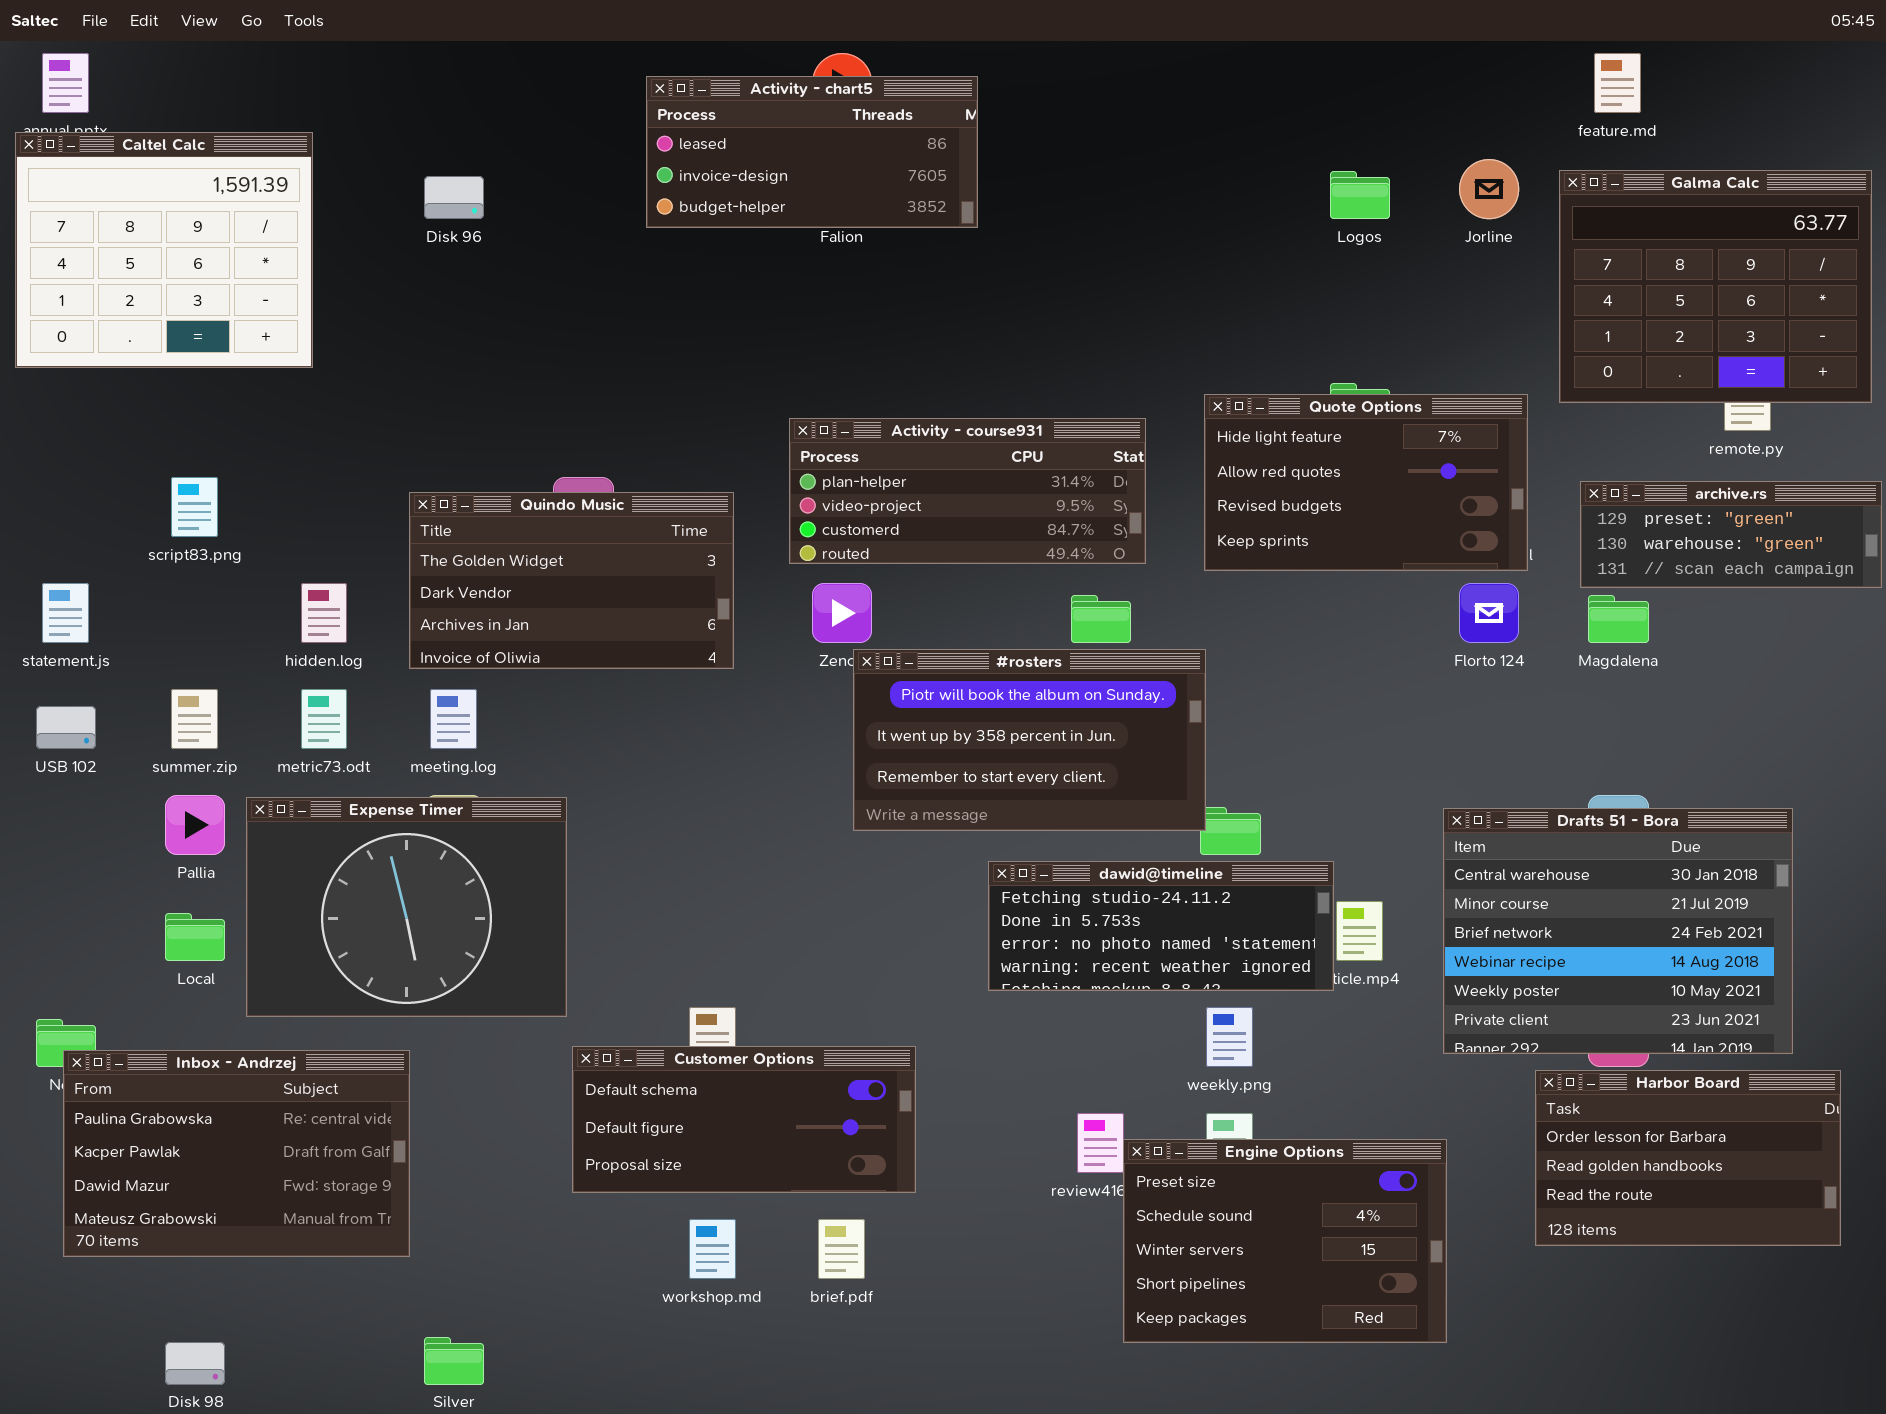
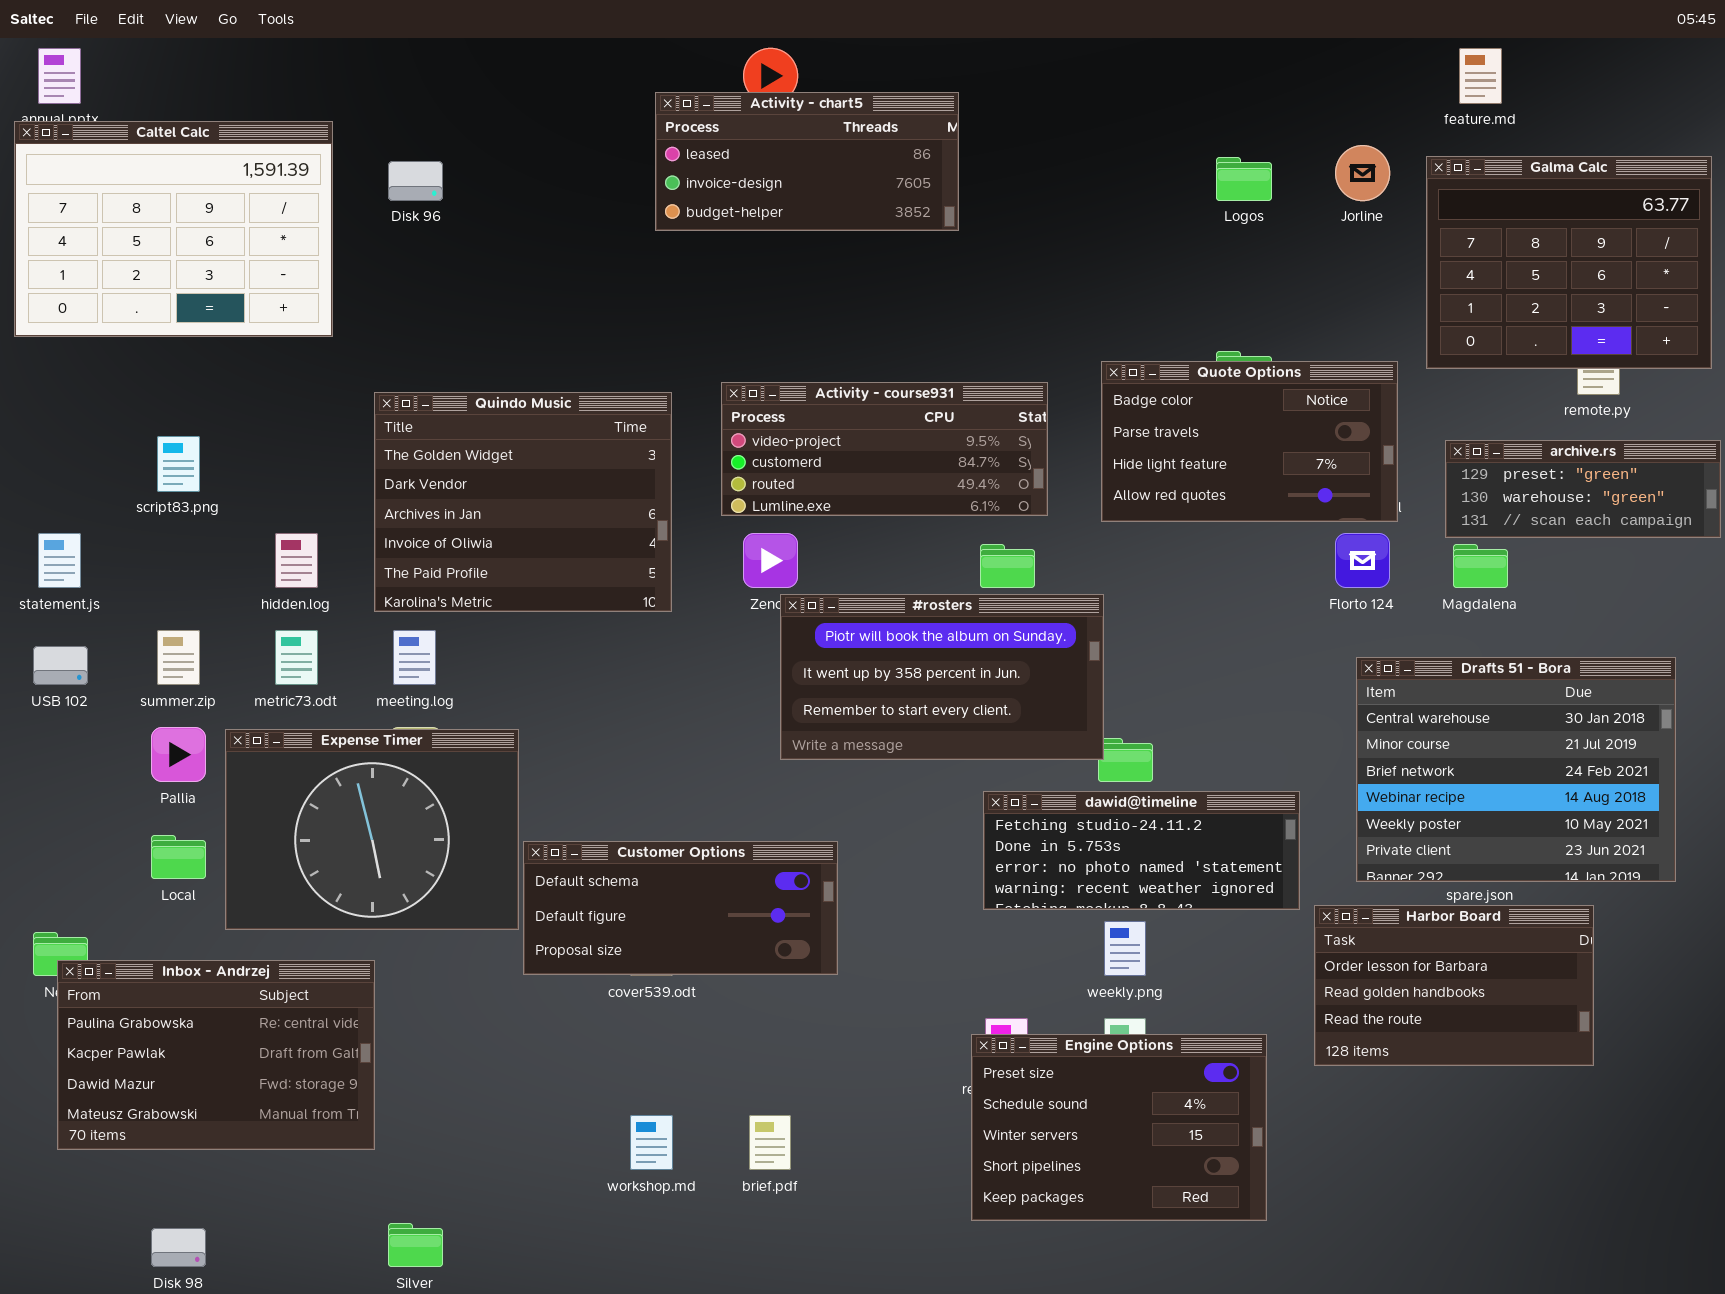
Activity - chart5: [646,76,978,228] -> [655,92,959,231], moved
Caltel Calc: [15,132,313,368] -> [14,121,333,337], resized
Quote Options: [1204,394,1528,571] -> [1101,361,1398,522], scrolled up 2 rows
Activity - course931: [789,418,1146,564] -> [721,382,1048,516], scrolled down 1 row
Quindo Music: [409,492,734,669] -> [374,392,672,612], resized
Drafts 51 - Bora: [1443,808,1793,1054] -> [1356,657,1676,882], moved
dawid@timeline: [988,861,1334,991] -> [983,791,1300,910], moved
Customer Options: [572,1046,916,1193] -> [523,841,838,975], moved
Harbor Board: [1535,1070,1841,1246] -> [1314,905,1594,1066], moved
Engine Options: [1123,1139,1447,1343] -> [971,1034,1267,1221], moved

